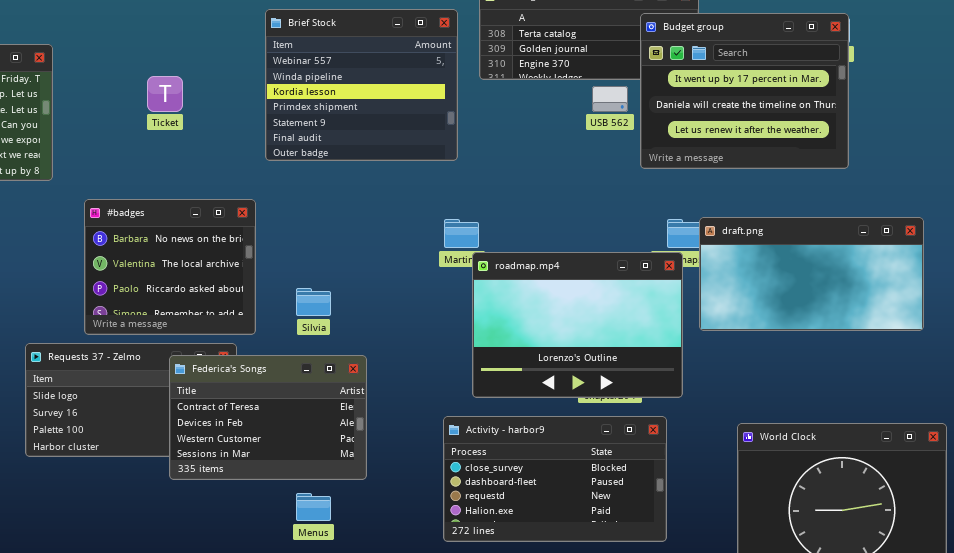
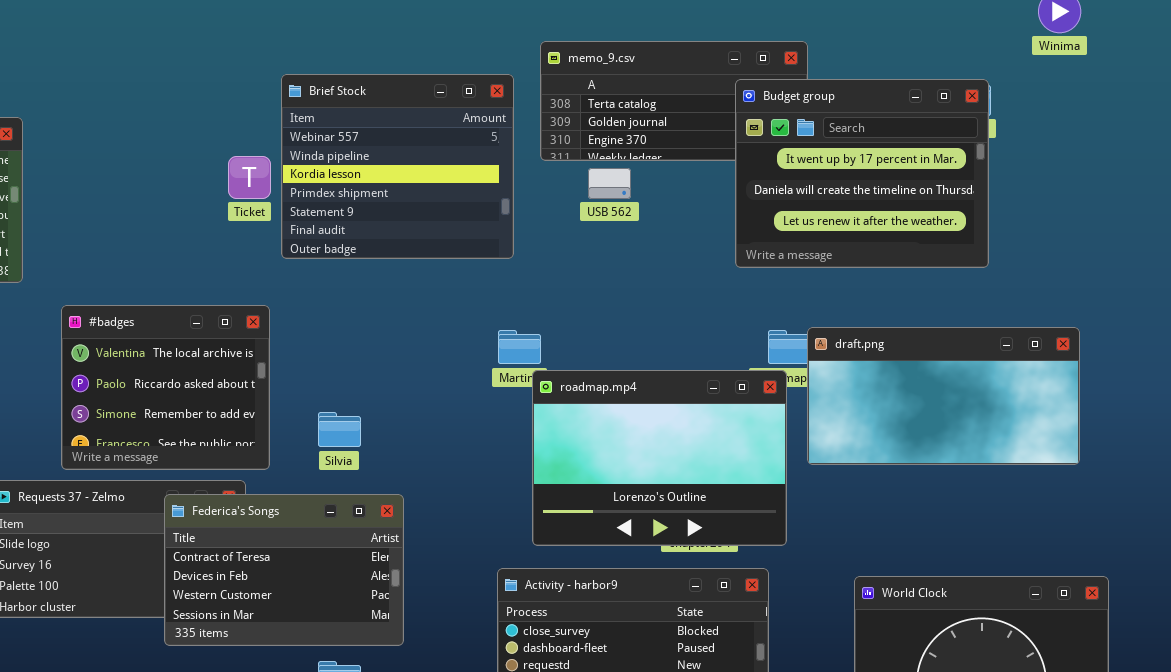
Ticket: [147,76,183,112] -> [228,156,271,199], moved
USB 562: [592,86,628,112] -> [588,168,631,199], moved
#badges: [84,199,256,335] -> [61,305,270,470], scrolled down 1 row

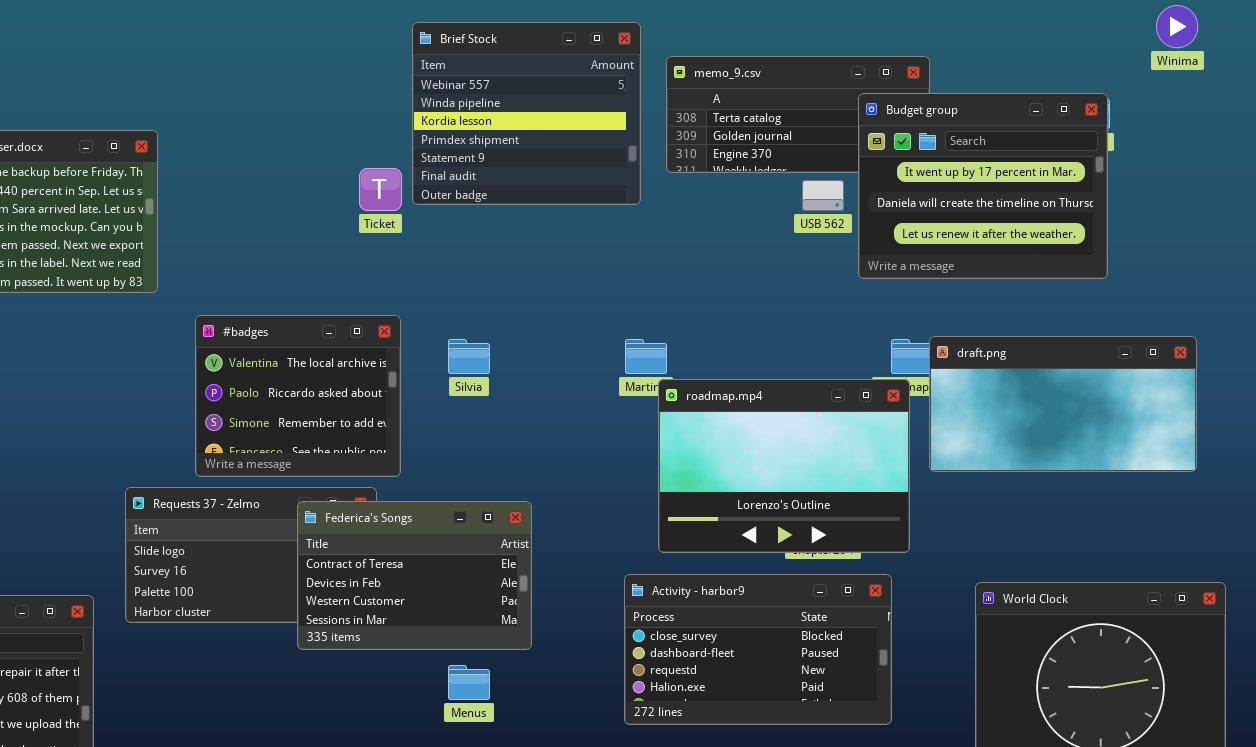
Brief Stock: [281,74,514,259] -> [412,22,641,205], moved
USB 562: [588,168,631,199] -> [802,180,844,211], moved
Silvia: [318,412,361,447] -> [448,339,490,374], moved

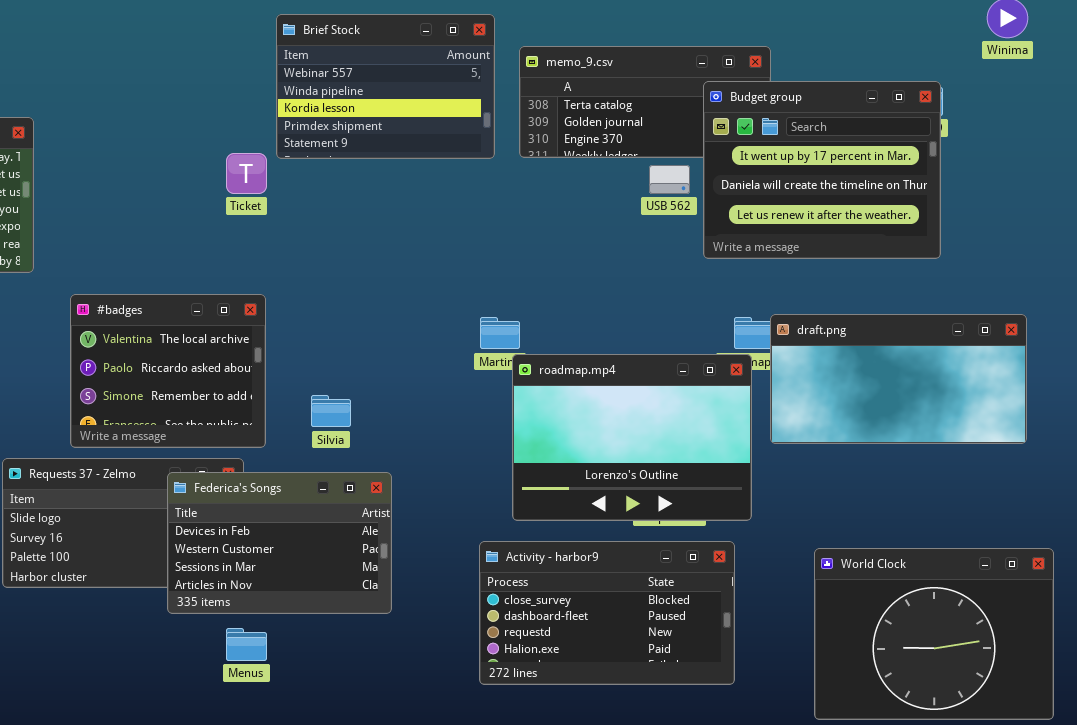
Brief Stock: [412,22,641,205] -> [276,14,495,159], resized
Silvia: [448,339,490,374] -> [311,395,351,427], moved
Federica's Songs: [297,501,532,650] -> [167,472,392,614], scrolled down 1 row
Menus: [448,665,490,700] -> [226,628,267,661], moved

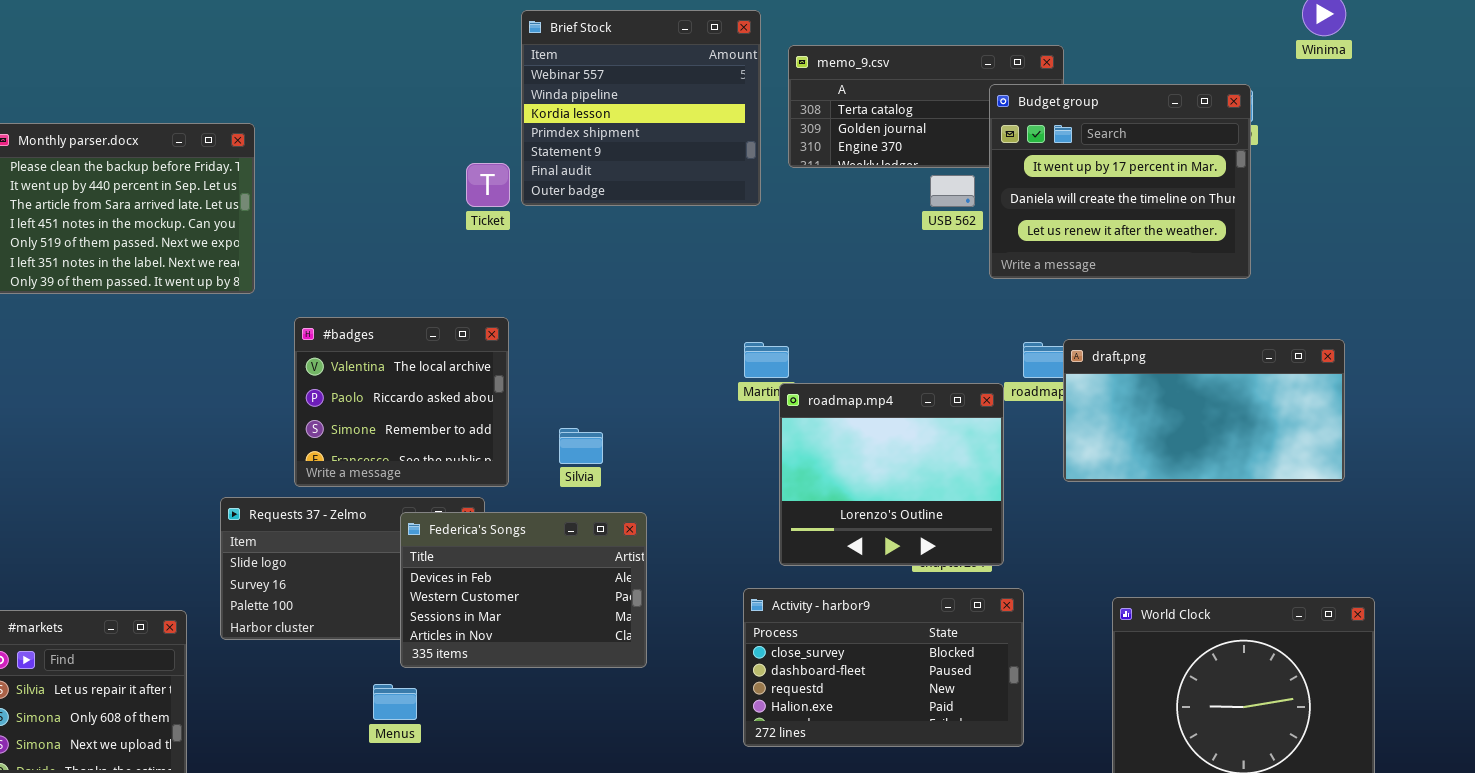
Brief Stock: [276,14,495,159] -> [521,10,761,206], resized
roadmap.mp4: [512,354,752,521] -> [779,383,1004,566], resized
Menus: [226,628,267,661] -> [373,684,417,720], moved

